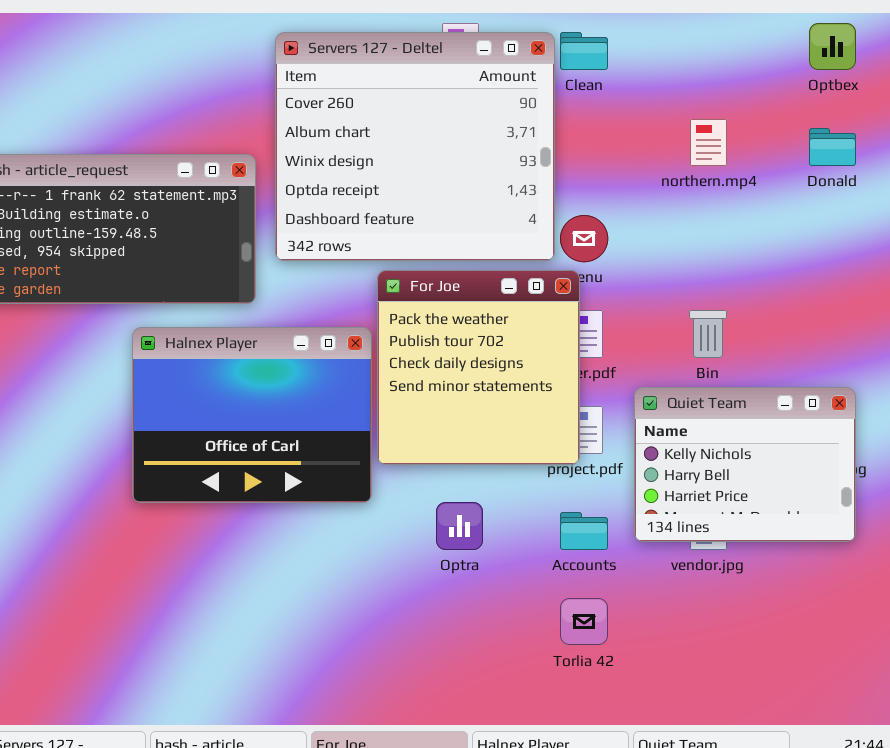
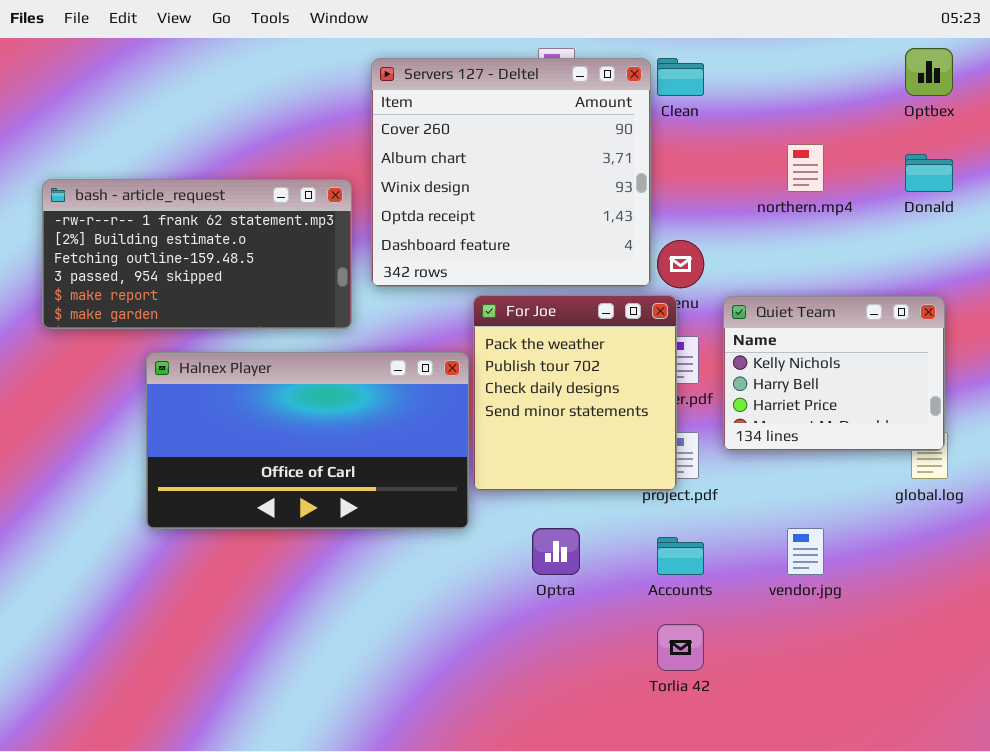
Halnex Player: [132,327,372,503] -> [146,352,469,529], resized
Quiet Team: [634,387,856,542] -> [723,296,945,451], moved

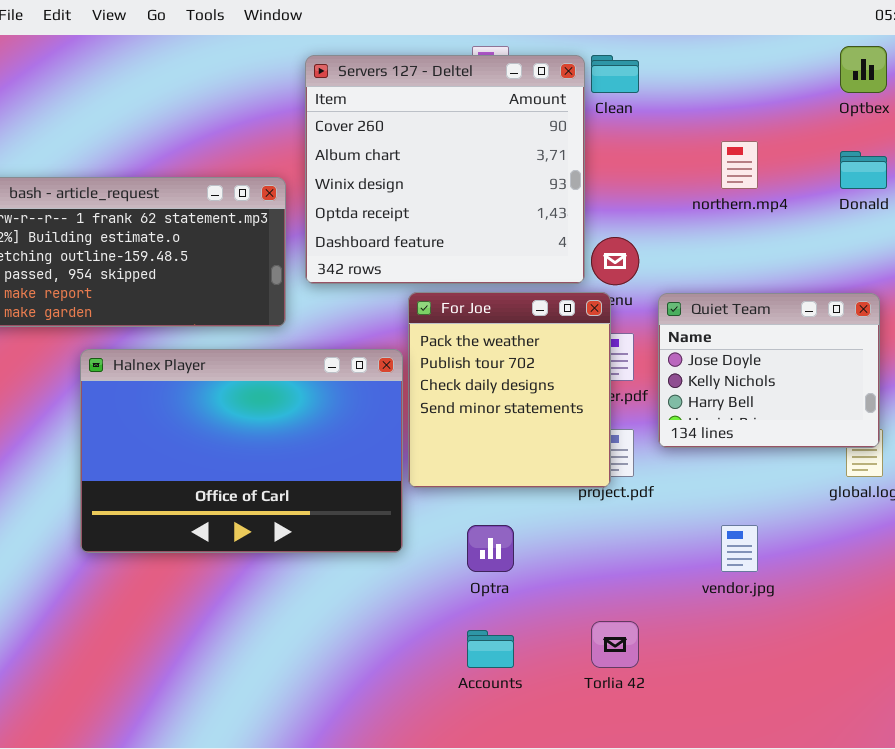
Quiet Team: [723,296,945,451] -> [658,293,880,448], scrolled up 1 row
Halnex Player: [146,352,469,529] -> [80,349,403,553], resized
Accounts: [657,537,704,575] -> [467,630,514,668], moved

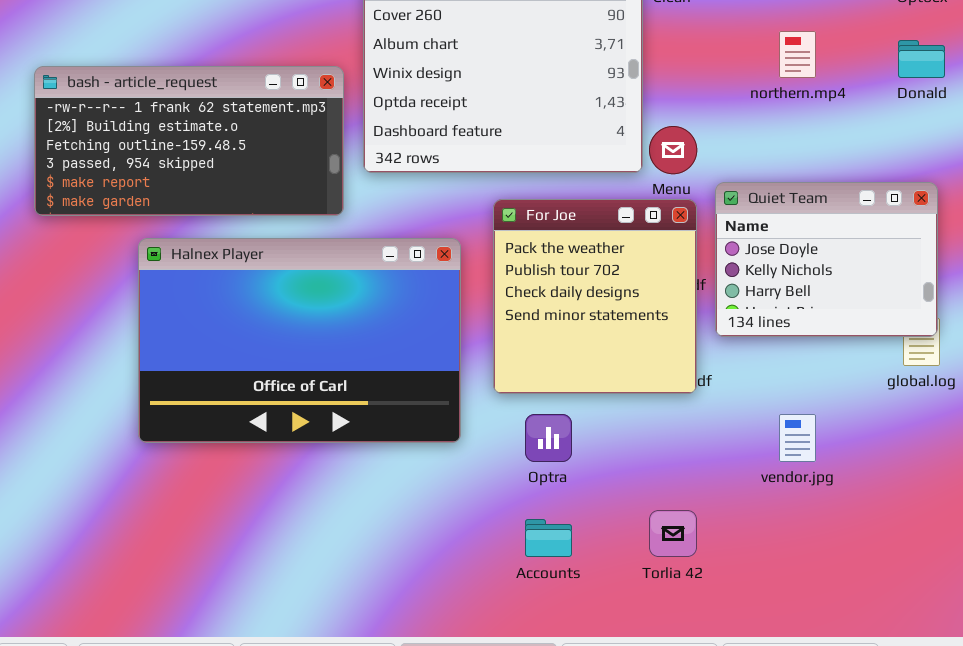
For Joe: [408,292,611,488] -> [493,199,697,394], moved

